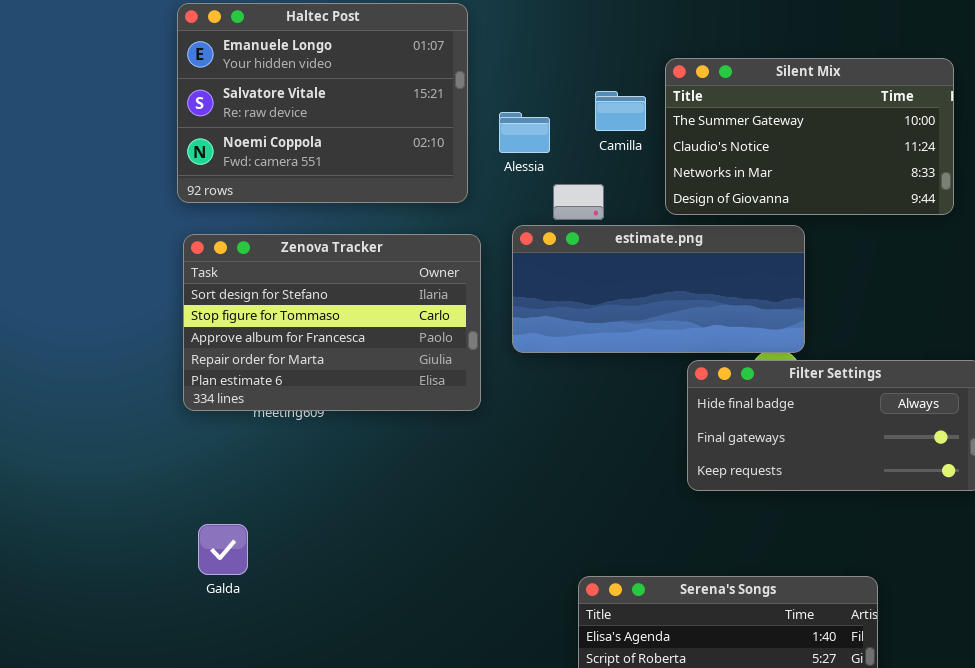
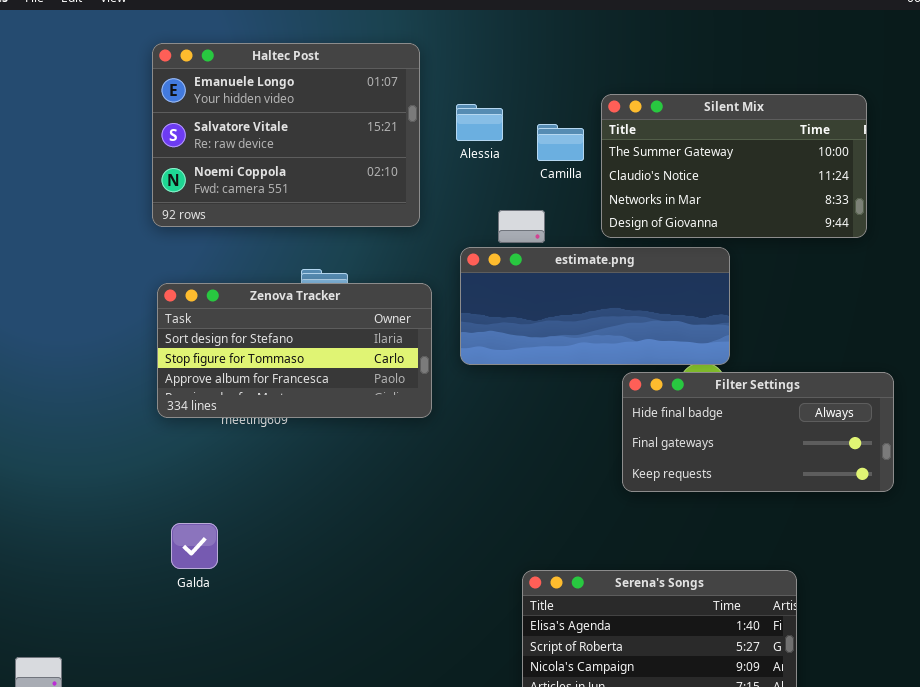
Alessia: [499,112,550,153] -> [456,104,503,141], moved
Zenova Tracker: [183,234,481,411] -> [157,283,432,418], resized

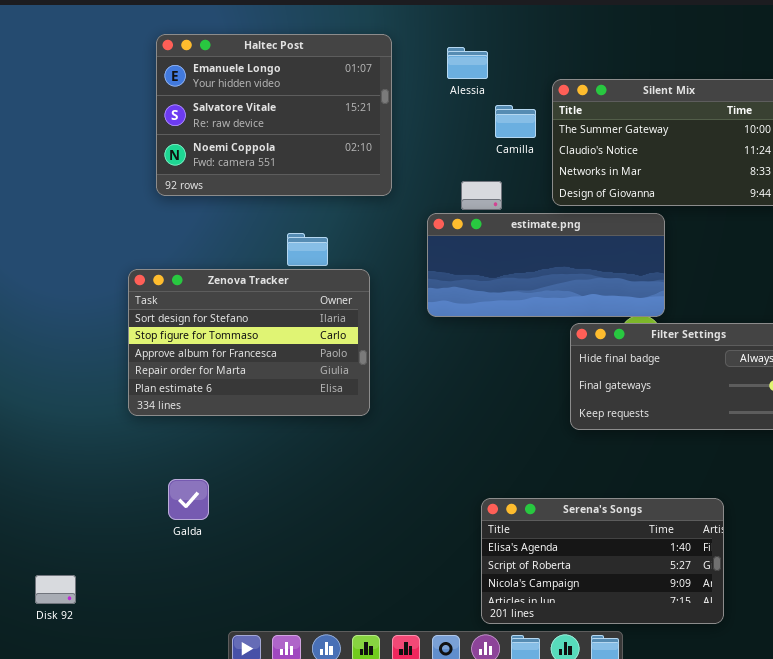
Alessia: [456,104,503,141] -> [447,47,488,79], moved
Zenova Tracker: [157,283,432,418] -> [128,269,370,416], moved, resized
Galda: [171,523,218,569] -> [168,479,209,520], moved

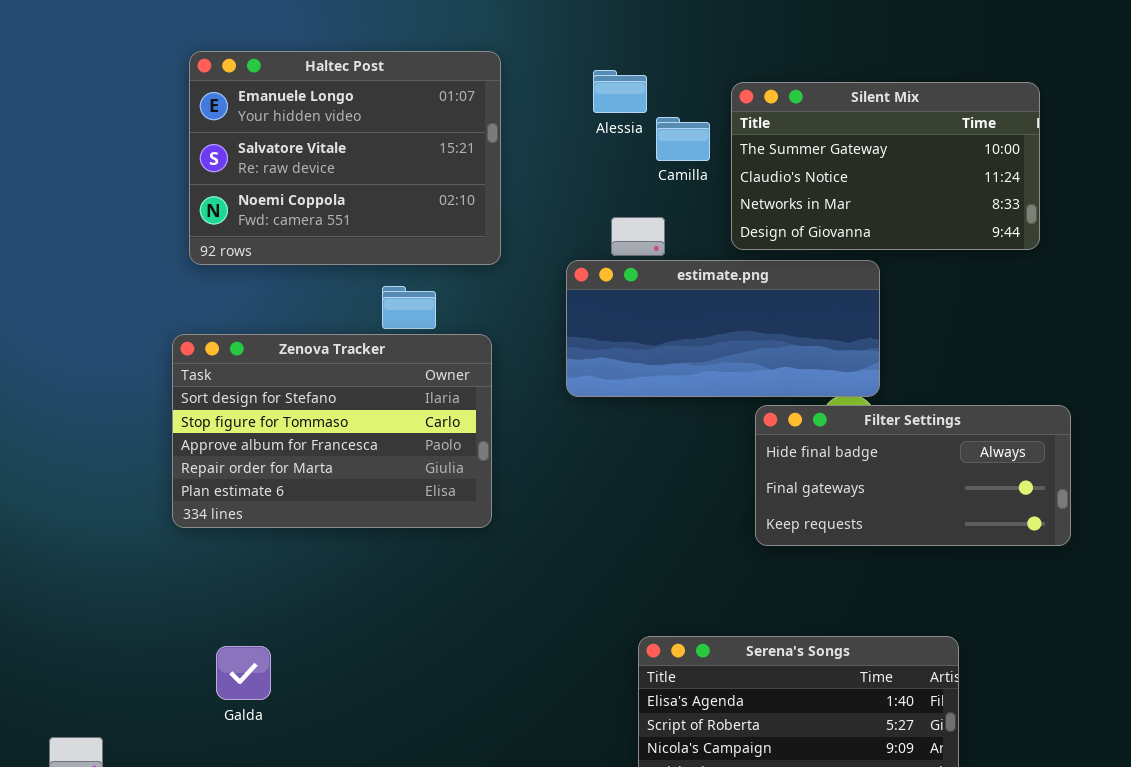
Haltec Post: [156,34,392,196] -> [189,51,501,265], moved
Alessia: [447,47,488,79] -> [593,70,647,113], moved
Galda: [168,479,209,520] -> [216,646,271,700], moved

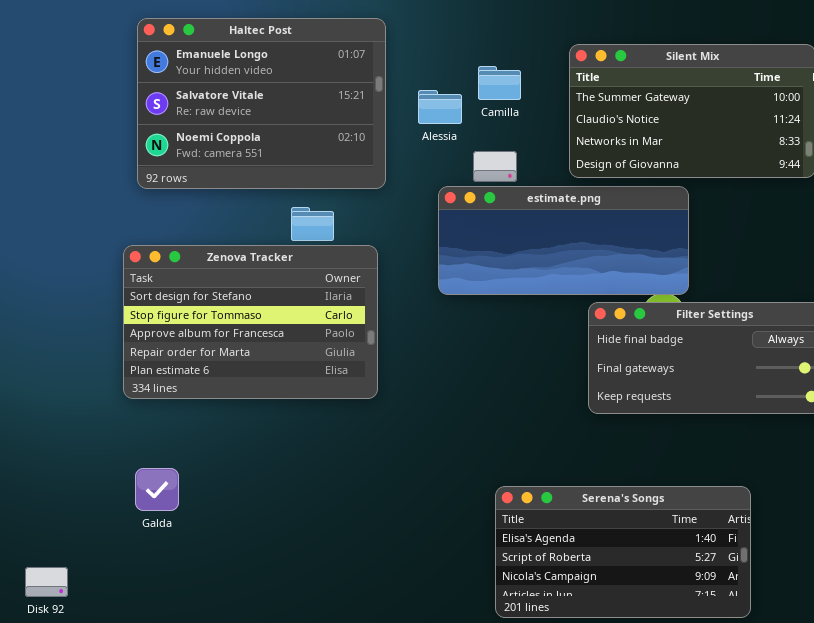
Alessia: [593,70,647,113] -> [418,90,462,124], moved
Camilla: [656,117,710,161] -> [478,66,521,100], moved
Galda: [216,646,271,700] -> [135,468,179,511], moved

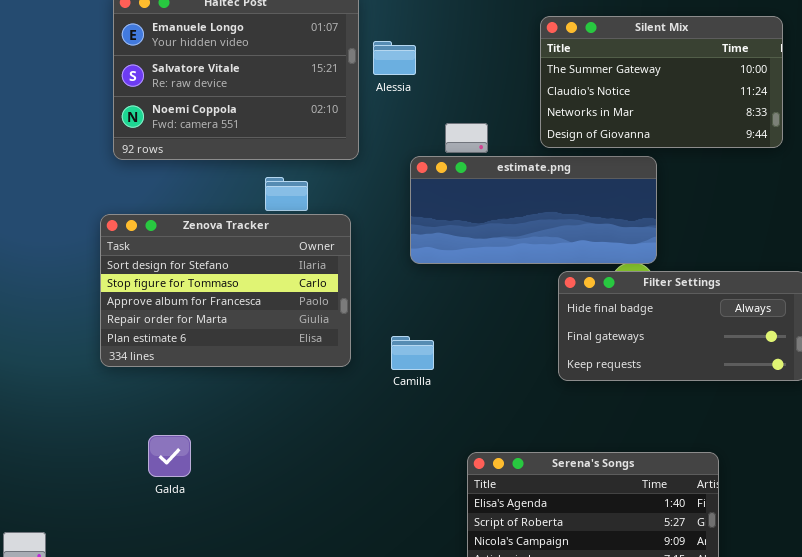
Camilla: [478,66,521,100] -> [391,336,434,370], moved
Alessia: [418,90,462,124] -> [373,41,416,75], moved
Galda: [135,468,179,511] -> [148,435,191,477], moved

